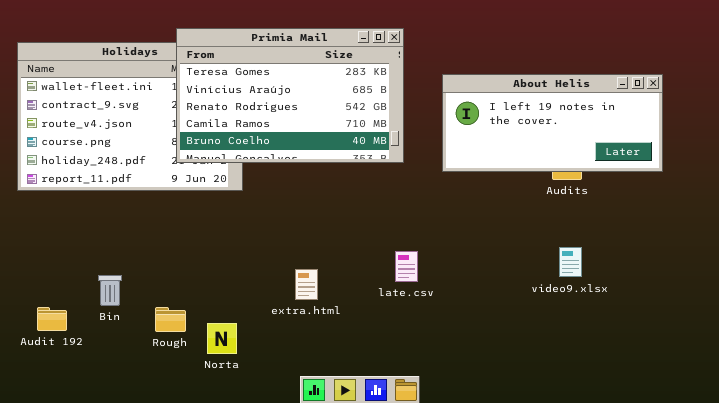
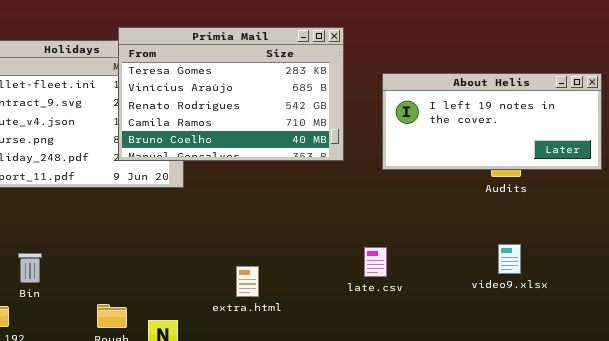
late.csv: [395,251,418,282] -> [364,247,387,277], moved
Bin: [98,275,122,306] -> [18,253,42,283], moved

